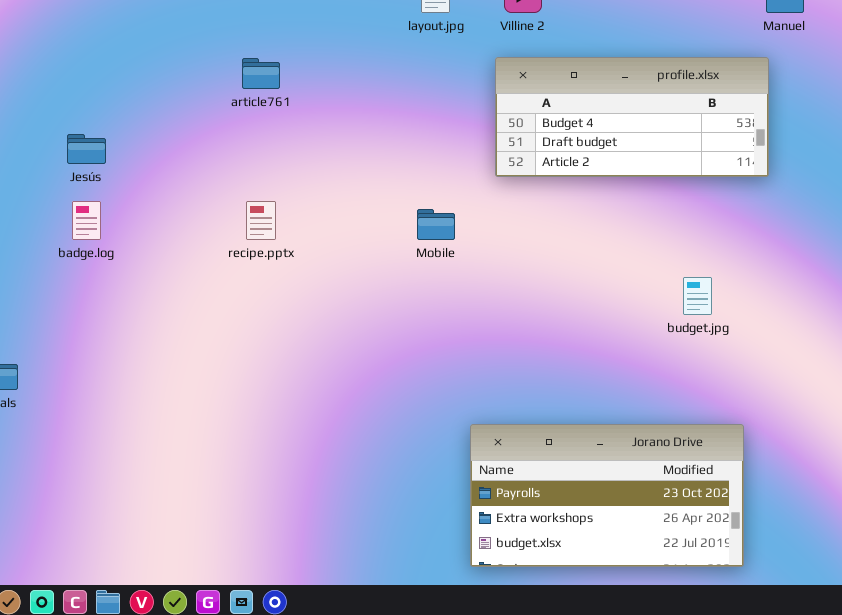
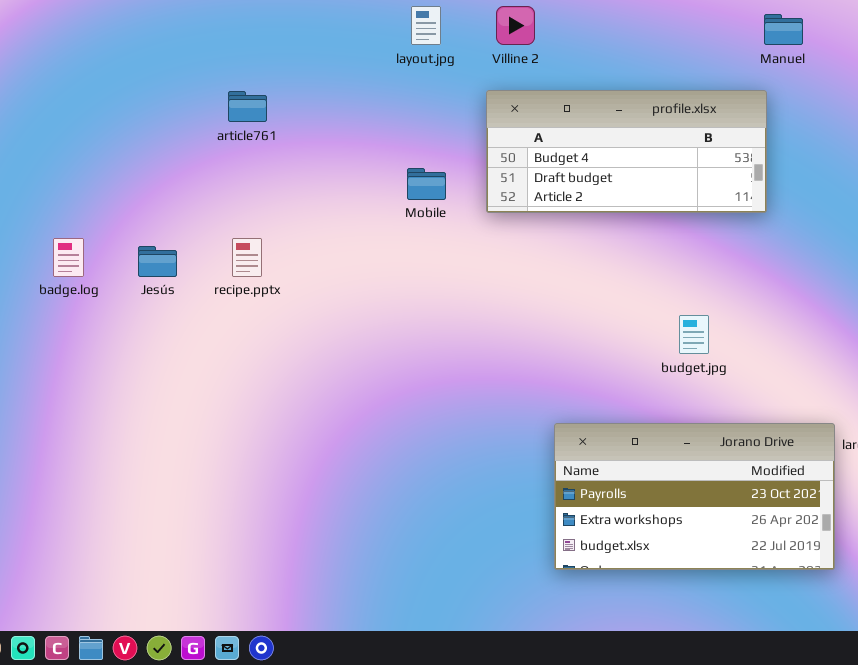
Jesús: [67,134,106,164] -> [138,246,177,277], moved
Mobile: [417,209,455,240] -> [407,168,446,200], moved
Jorano Drive: [470,424,744,567] -> [554,423,835,570], moved

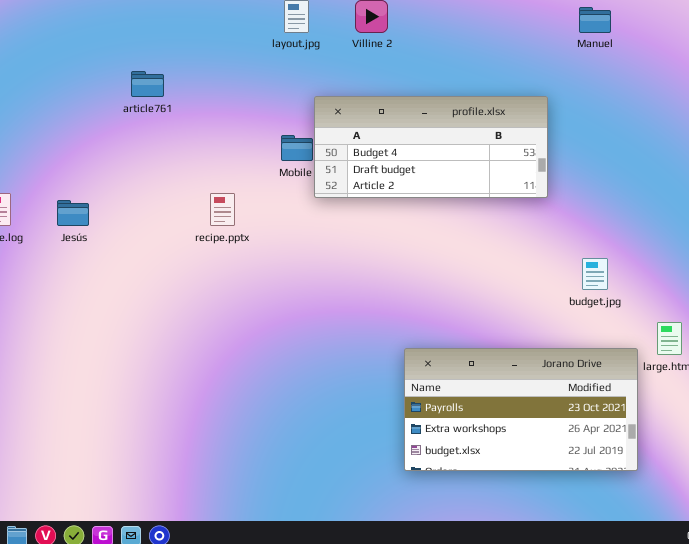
profile.xlsx: [486,90,767,213] -> [314,96,548,198], moved
recipe.pptx: [232,238,262,277] -> [210,193,235,226], moved
budget.jpg: [679,315,709,354] -> [582,258,608,290], moved

